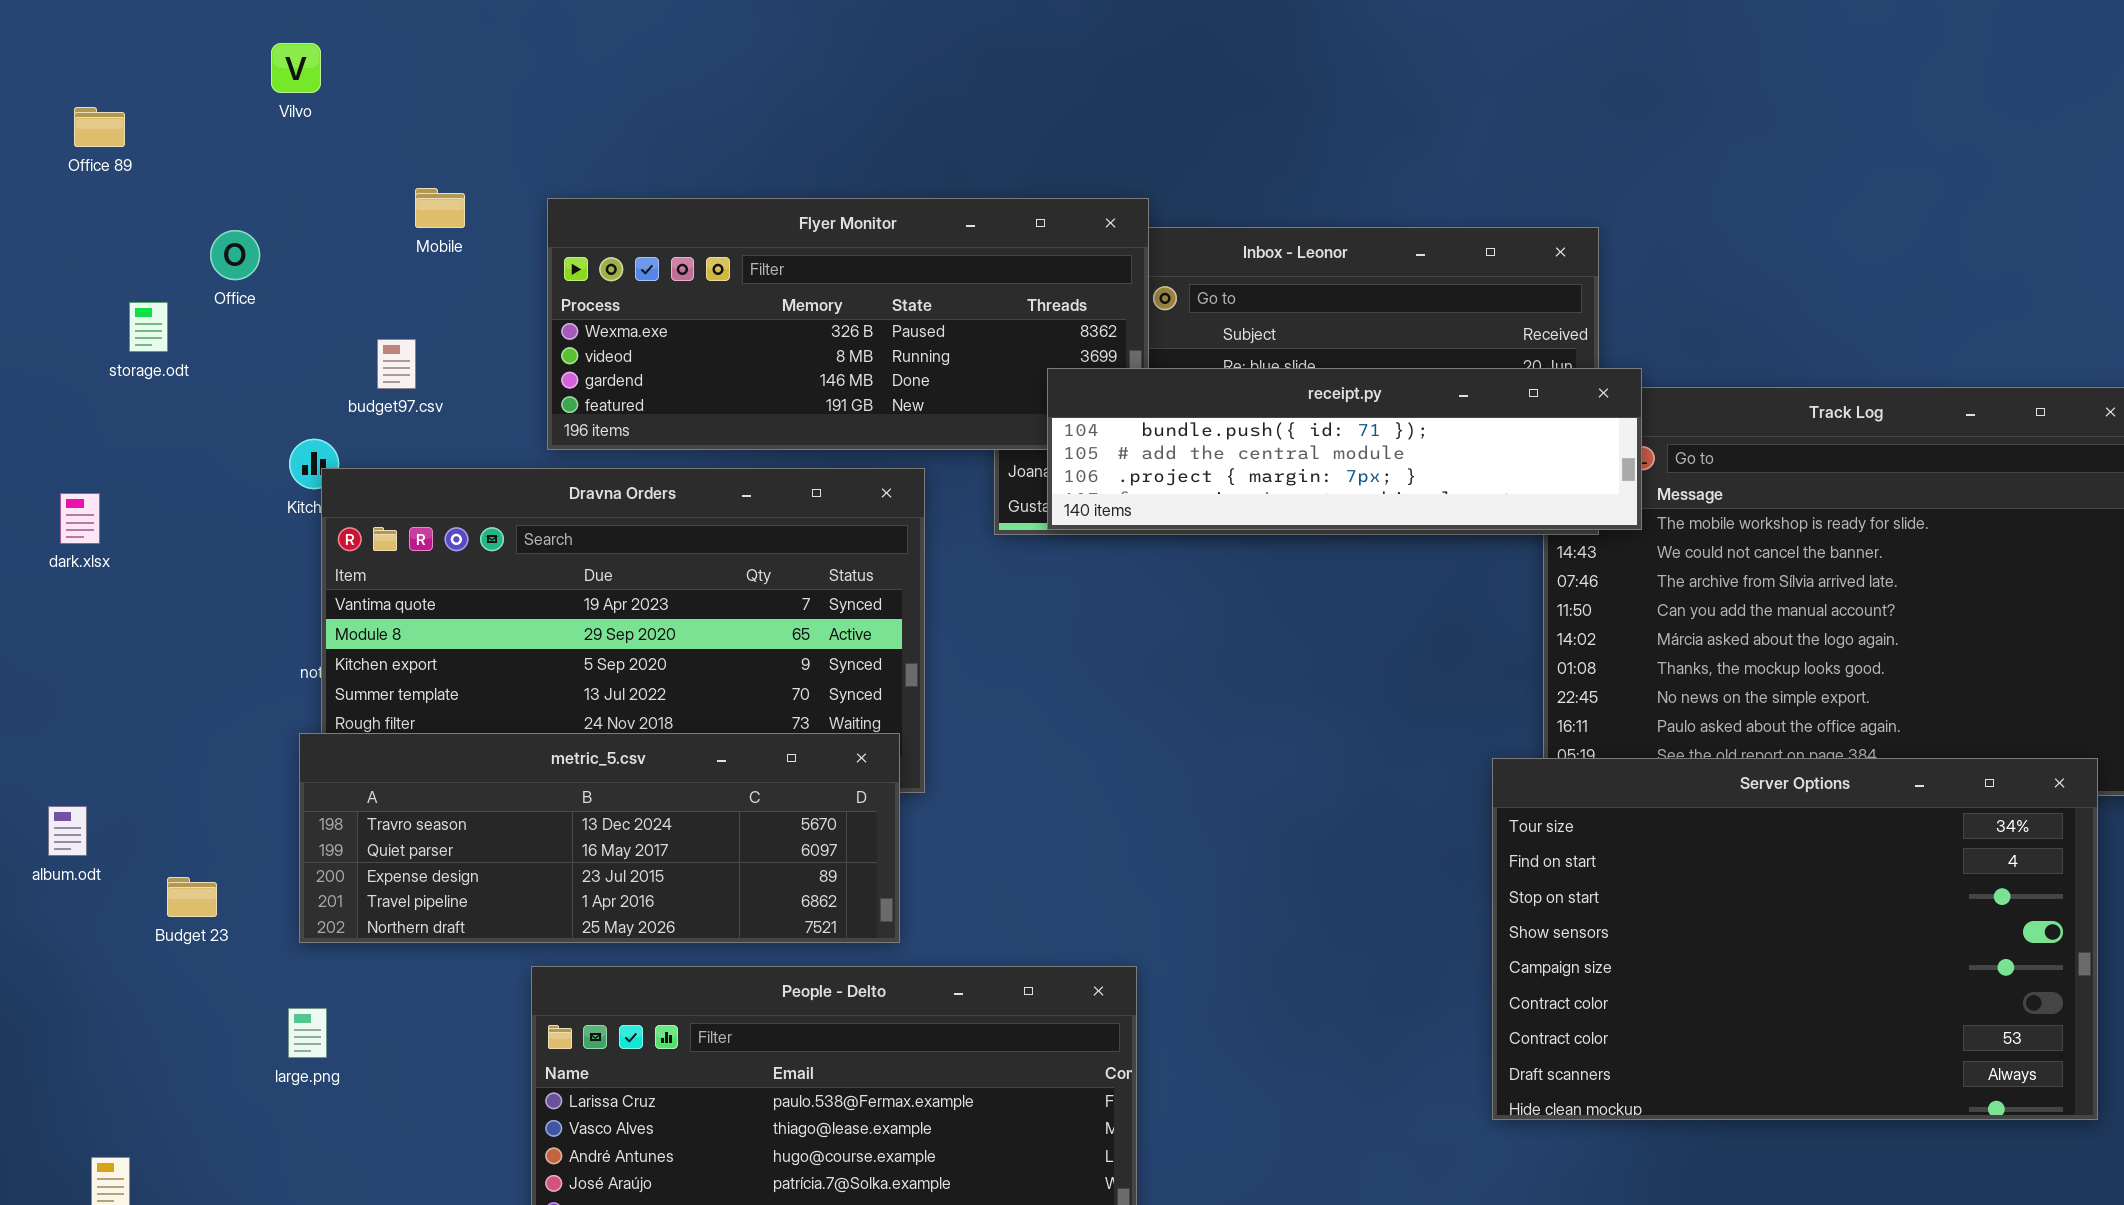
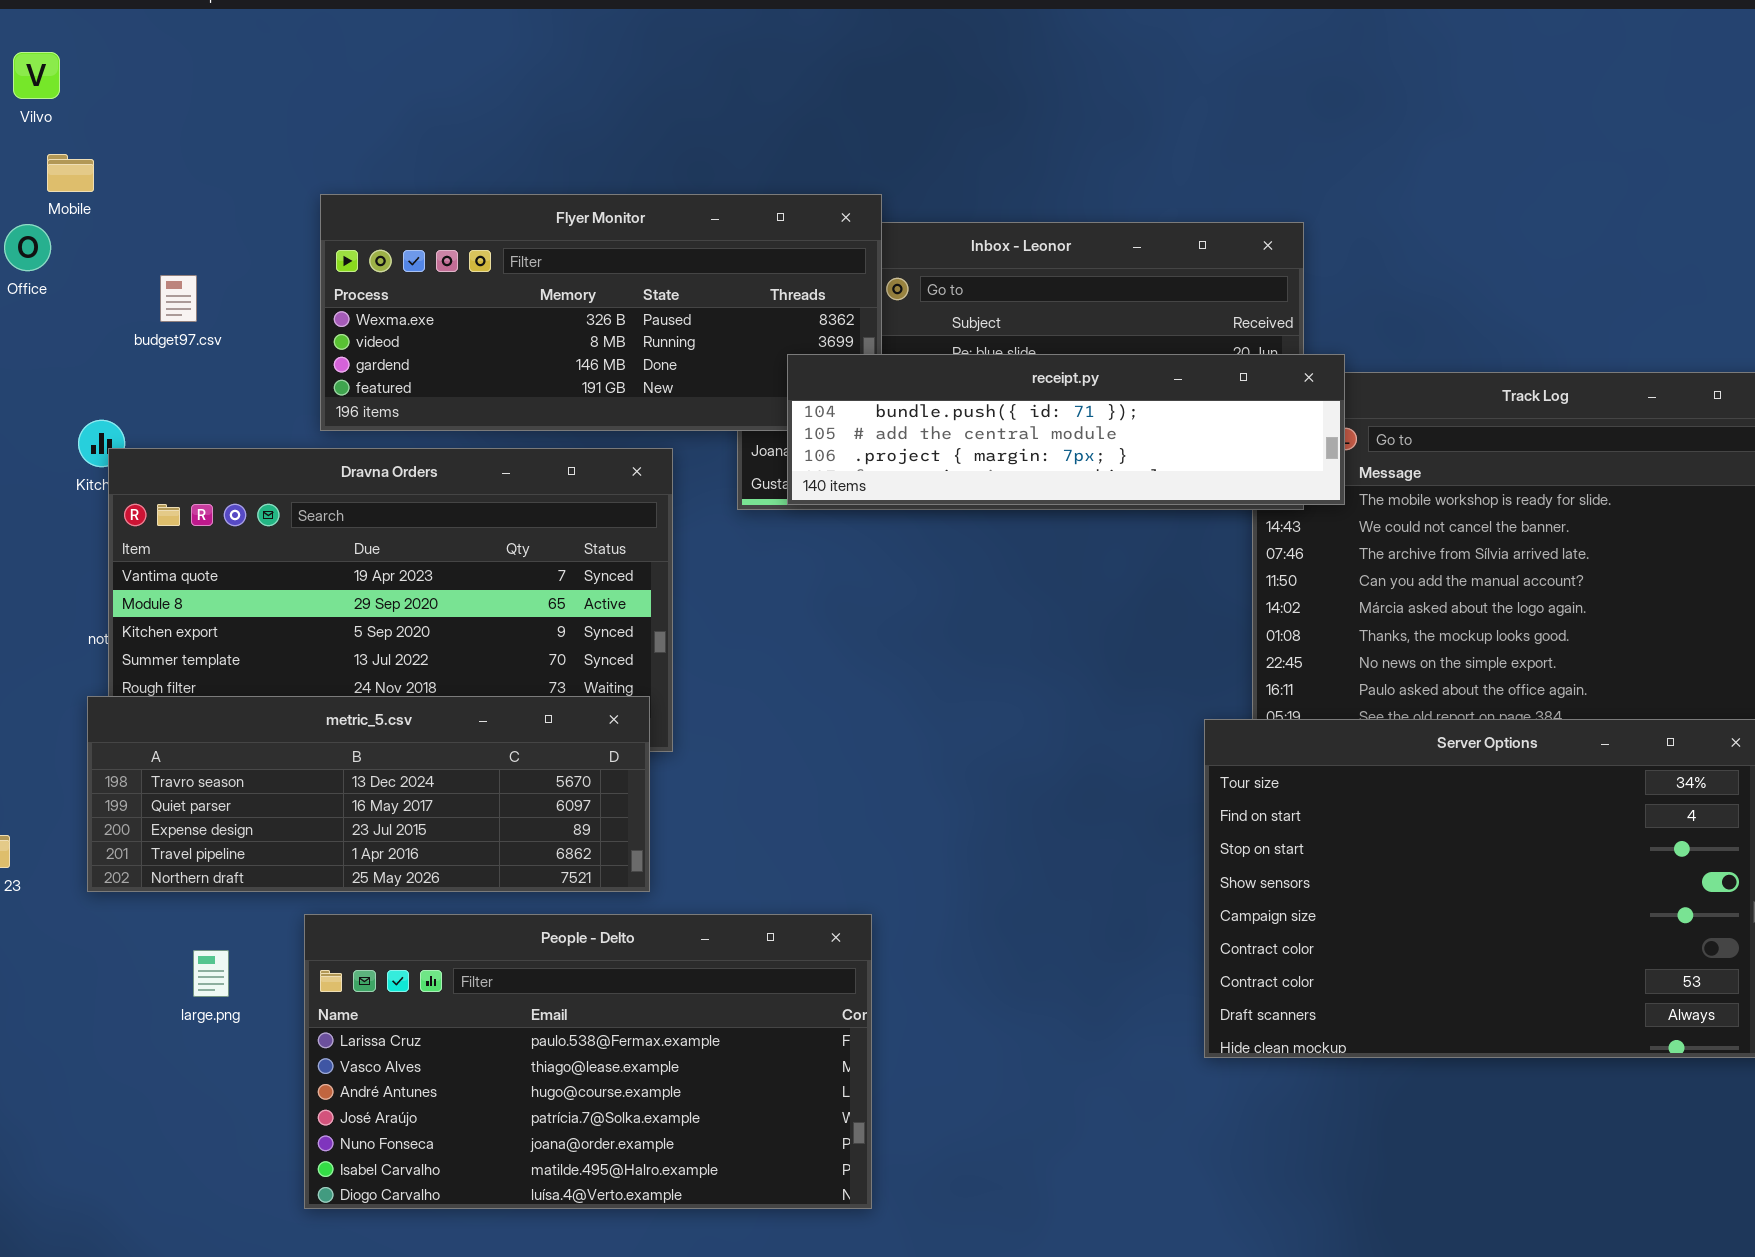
Vilvo: [271,43,321,93] -> [13,52,60,99], moved
Mobile: [415,188,465,228] -> [47,154,94,192], moved
budget97.csv: [377,339,416,389] -> [160,275,197,322], moved
large.png: [288,1008,327,1058] -> [193,950,229,997], moved

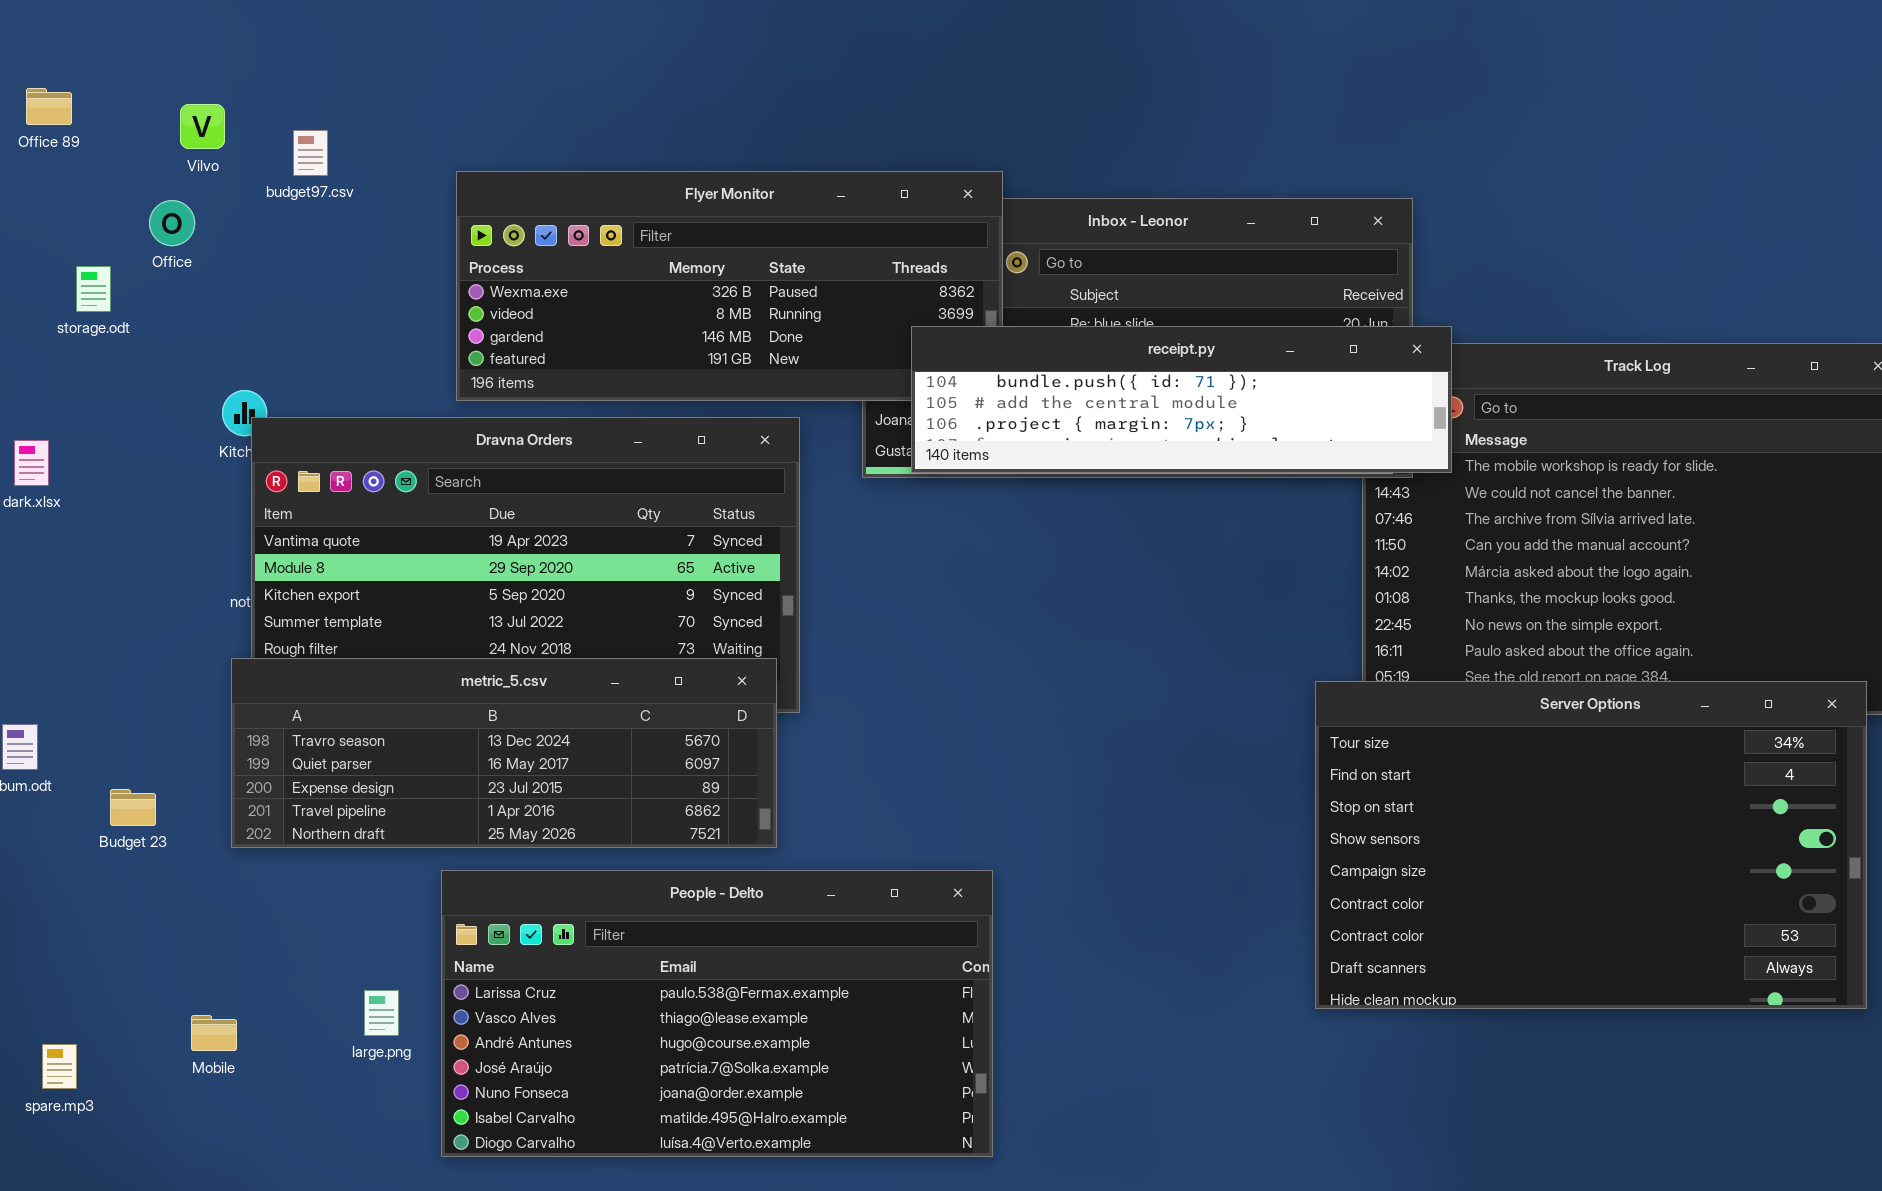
Vilvo: [13,52,60,99] -> [180,104,225,149], moved
Mobile: [47,154,94,192] -> [191,1015,237,1051], moved
budget97.csv: [160,275,197,322] -> [293,130,328,176], moved
large.png: [193,950,229,997] -> [364,990,399,1036], moved

